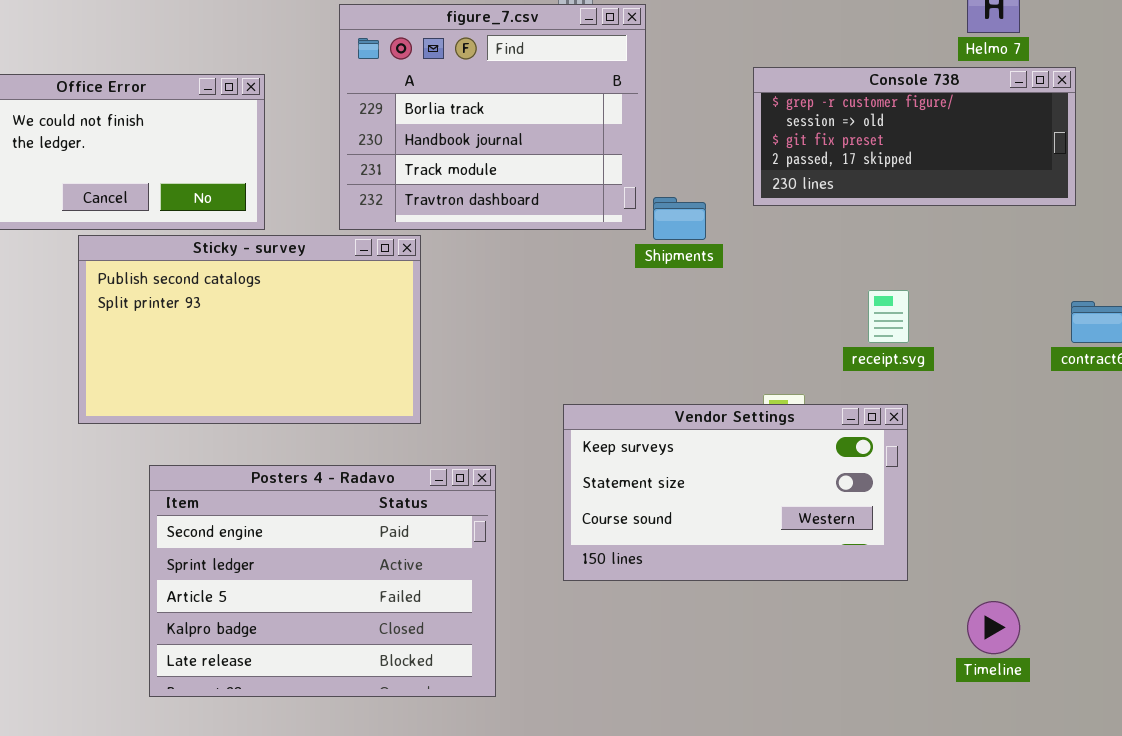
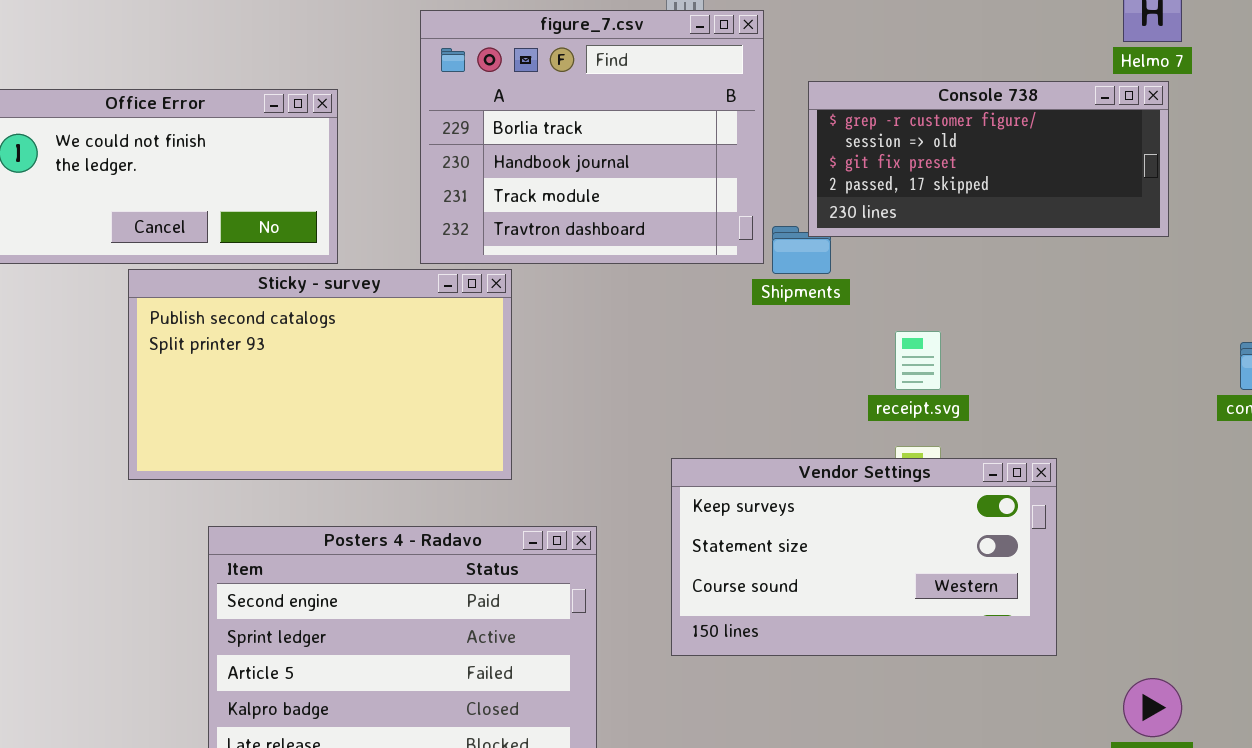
Console 738: [753,67,1076,206] -> [808,81,1169,237], moved
receipt.svg: [868,290,909,343] -> [895,331,941,390], moved

